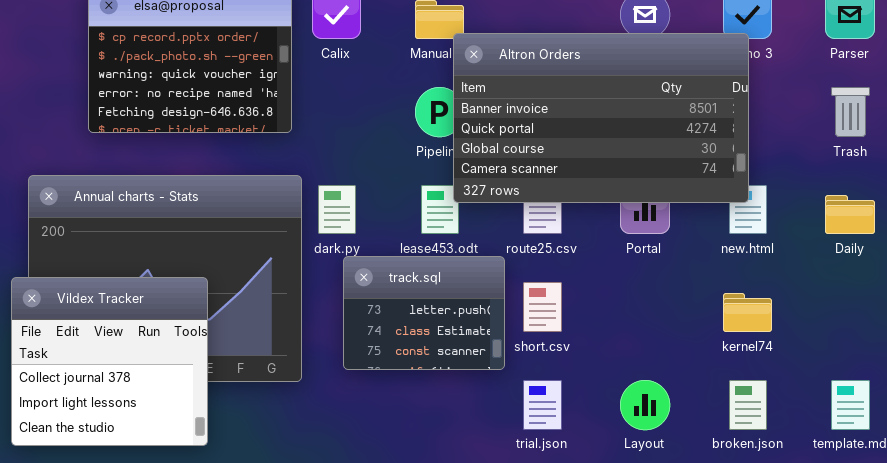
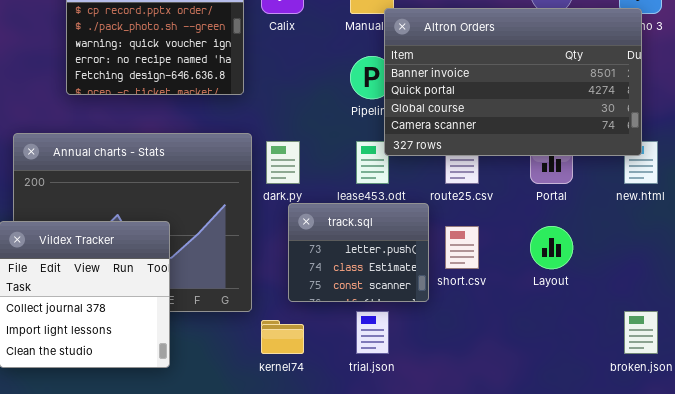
kernel74: [723,293,772,332] -> [261,320,304,354], moved
trial.json: [523,380,562,430] -> [356,311,389,354], moved
Layout: [620,380,670,430] -> [530,226,573,269], moved

